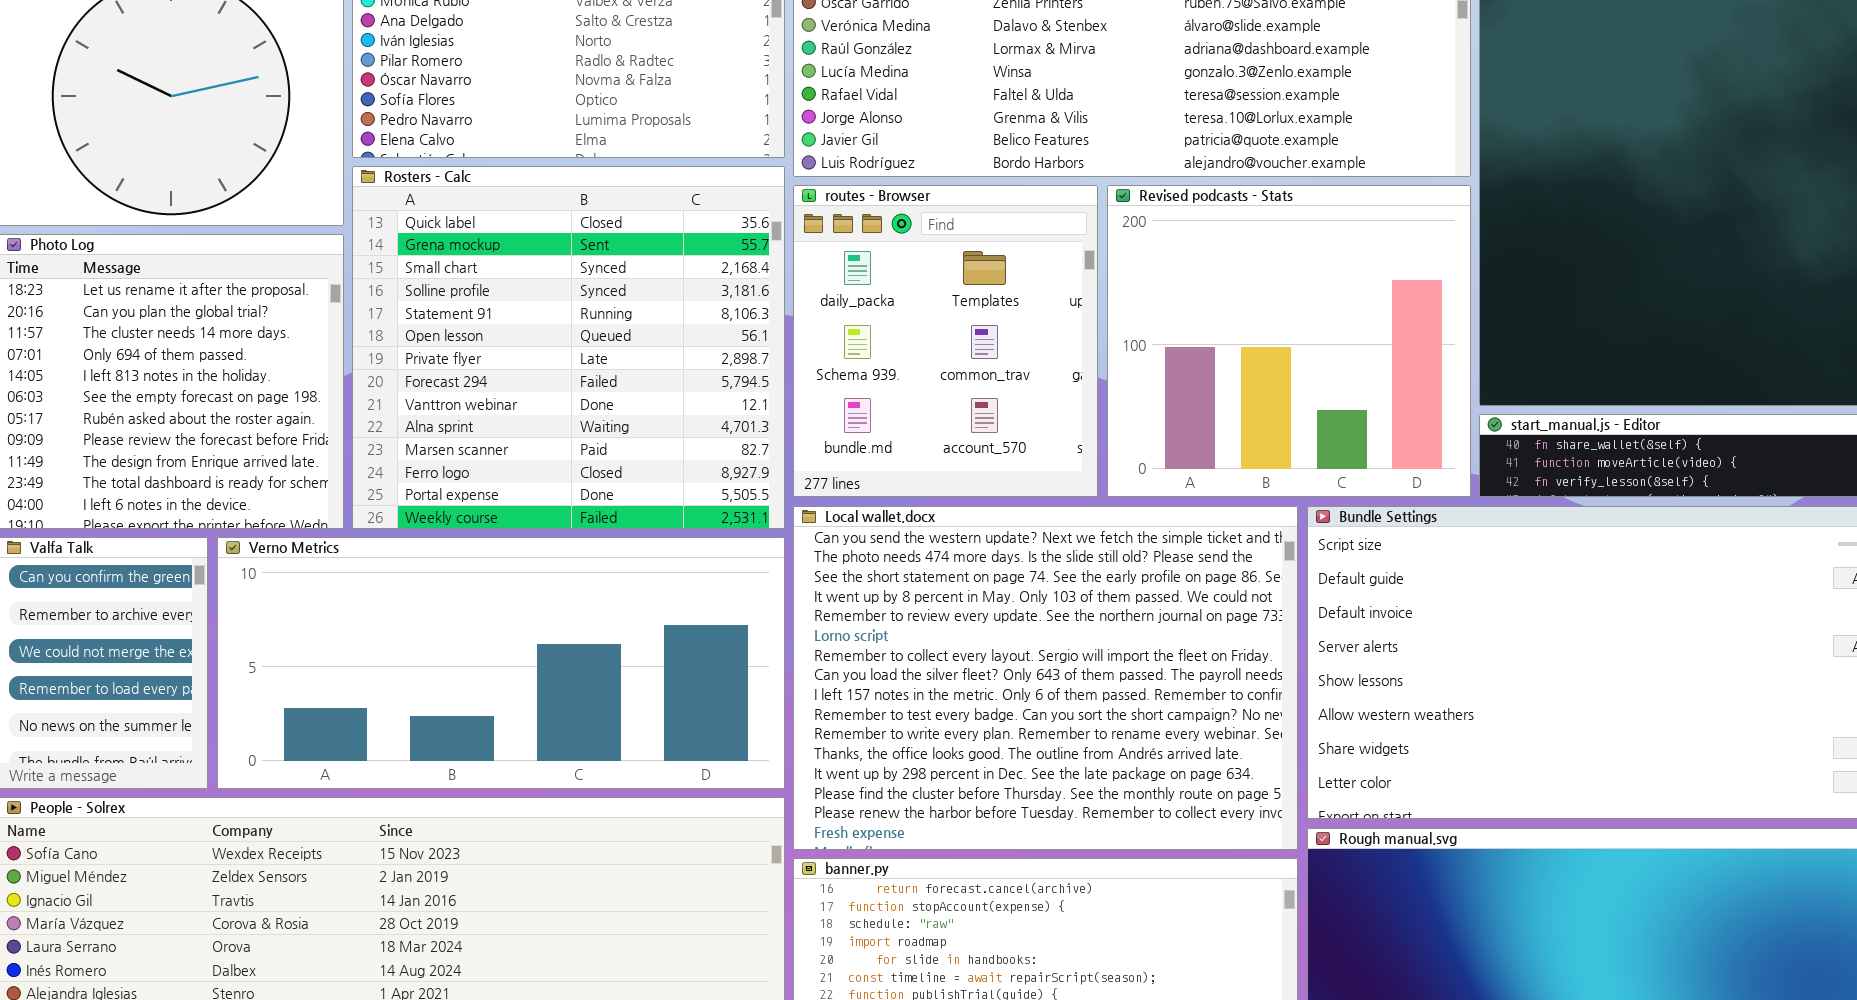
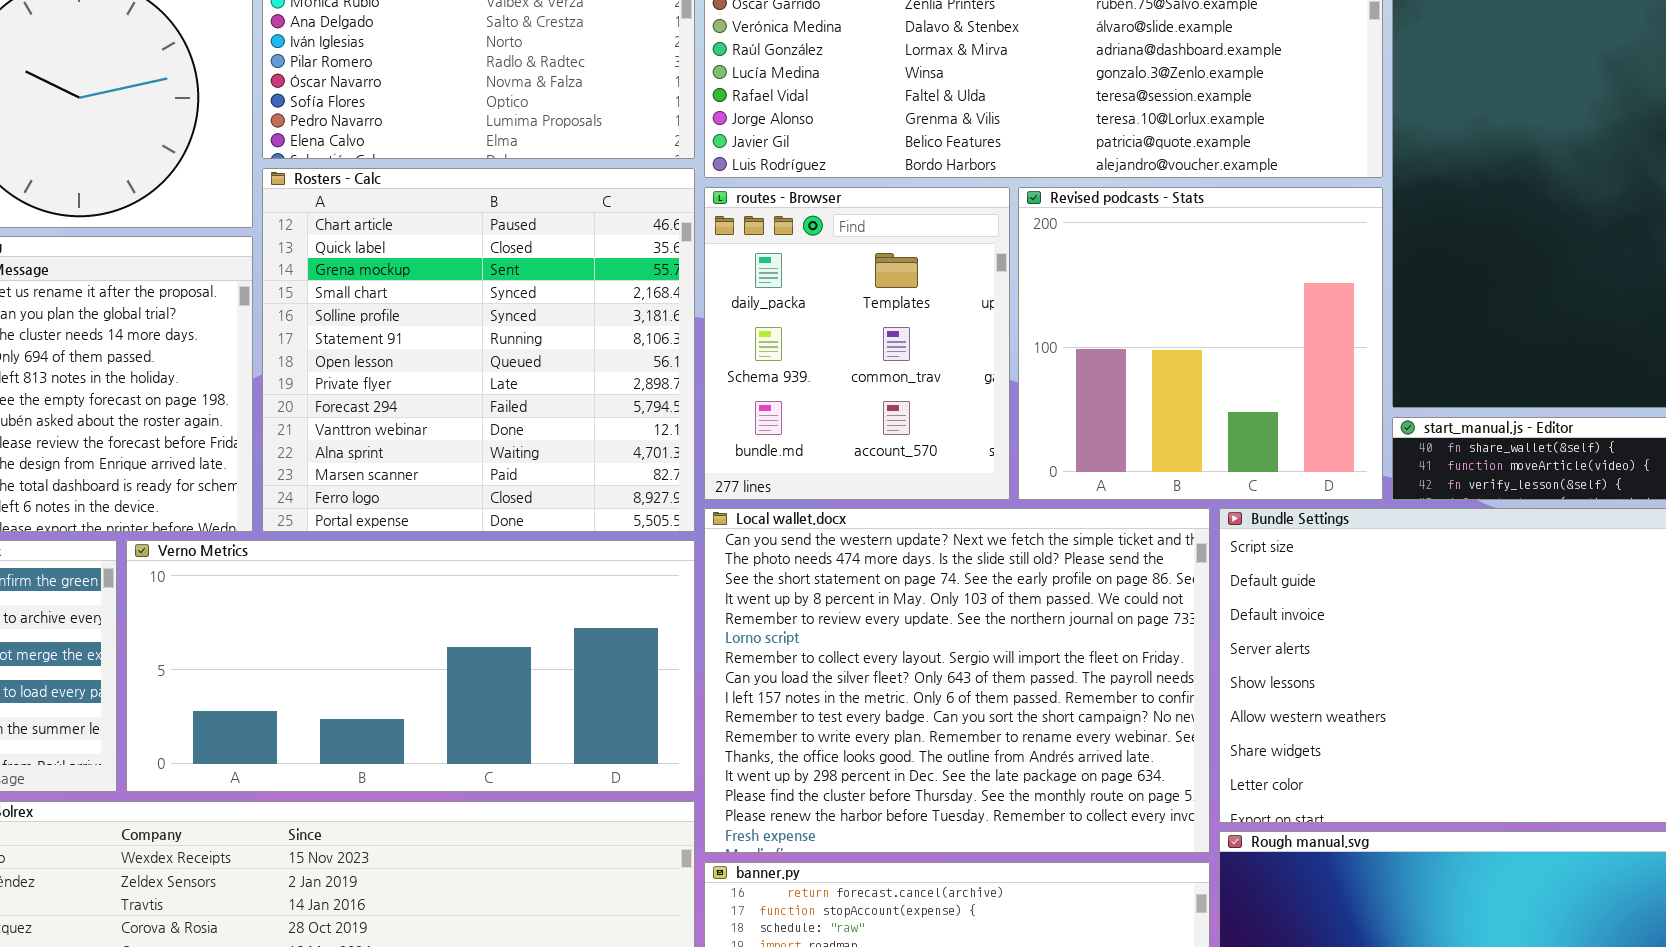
Rosters - Calc: [352,166,785,529] -> [262,168,695,532], scrolled up 1 row

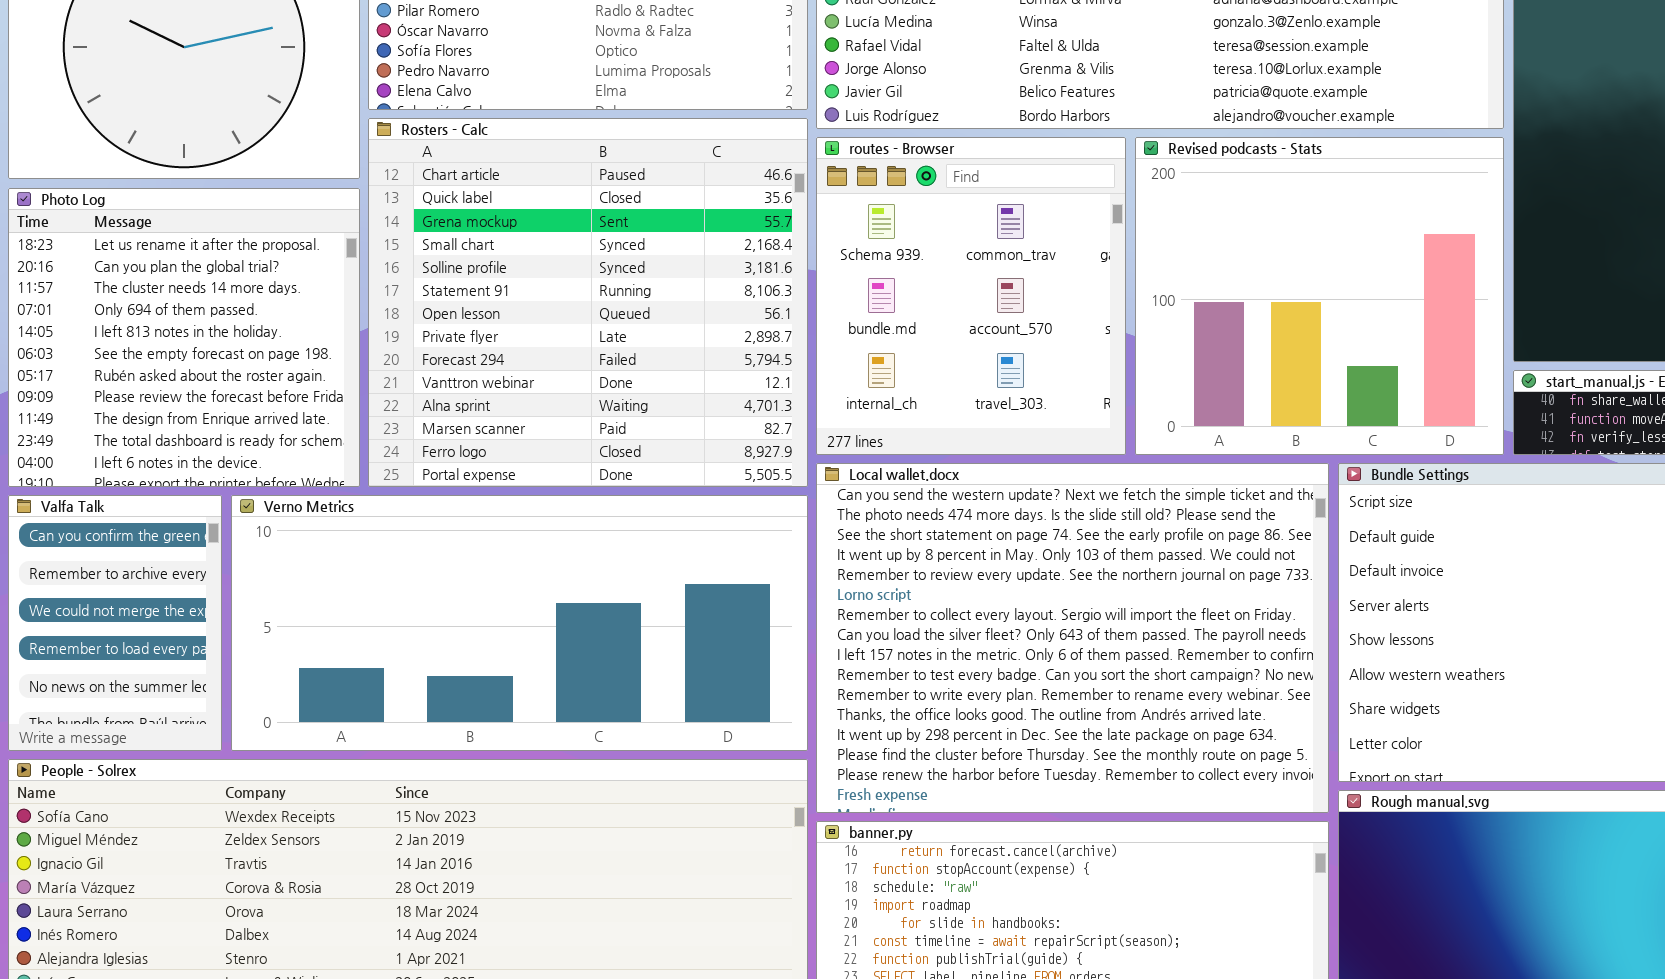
routes - Browser: [704,187,1010,500] -> [816,137,1126,455], scrolled down 1 row

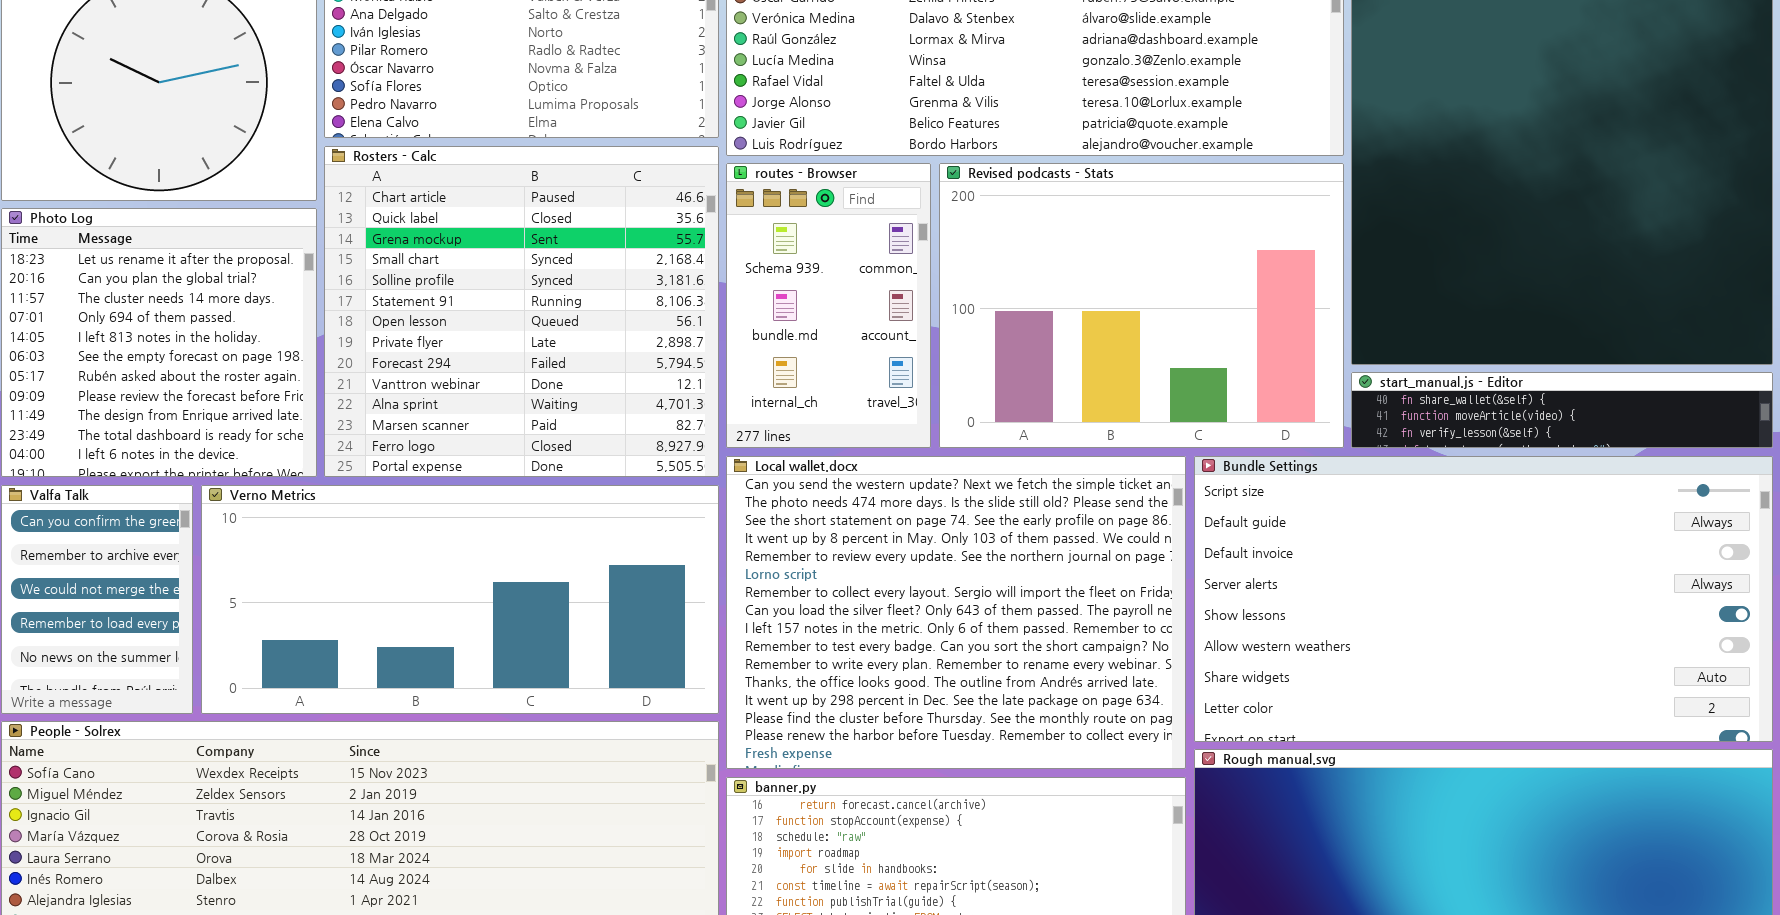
routes - Browser: [816,137,1126,455] -> [726,163,931,448], resized
Revised podcasts - Stats: [1135,137,1504,455] -> [939,163,1344,448], resized

